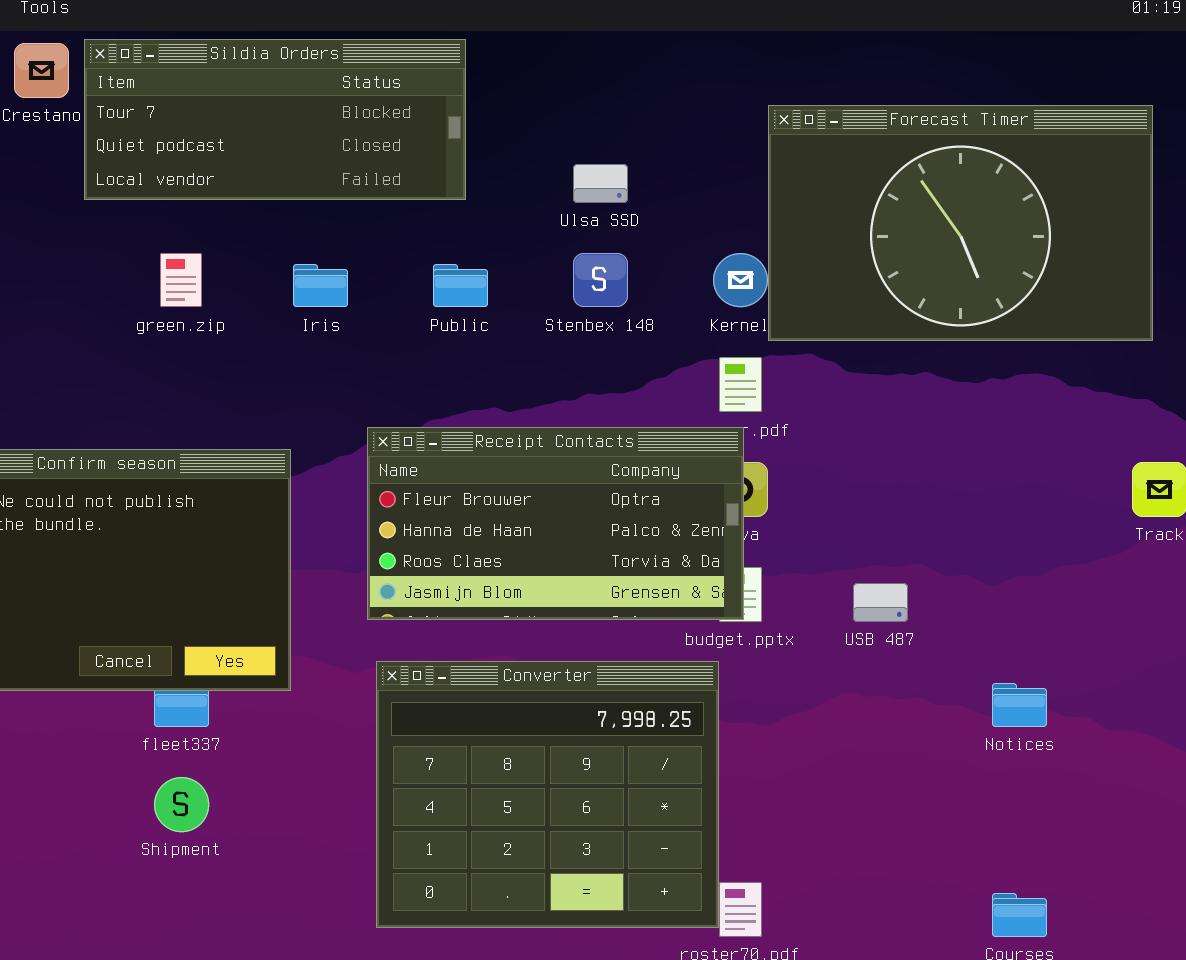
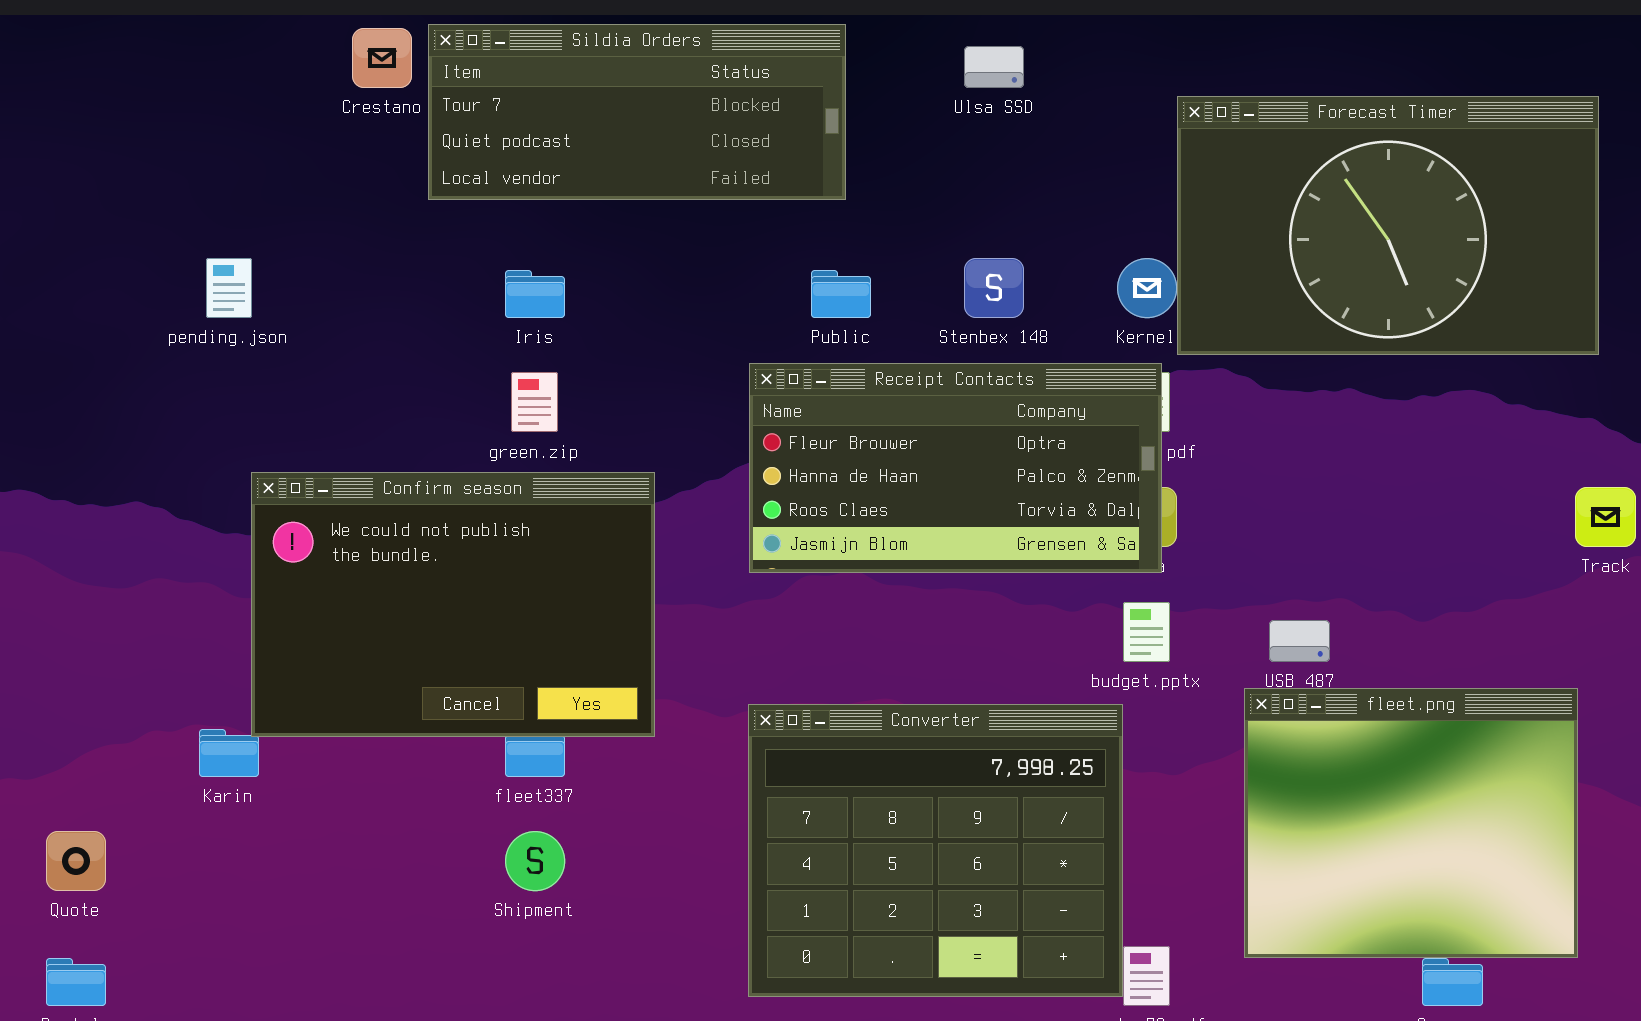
Ulsa SSD: [573,164,628,203] -> [964,46,1024,88], moved
green.zip: [160,253,202,307] -> [511,372,558,432], moved
Iris: [293,264,348,307] -> [505,270,565,318], moved
Receipt Contacts: [367,427,744,620] -> [749,363,1162,573], moved
fleet.png: none -> [1244,688,1578,958], opened

